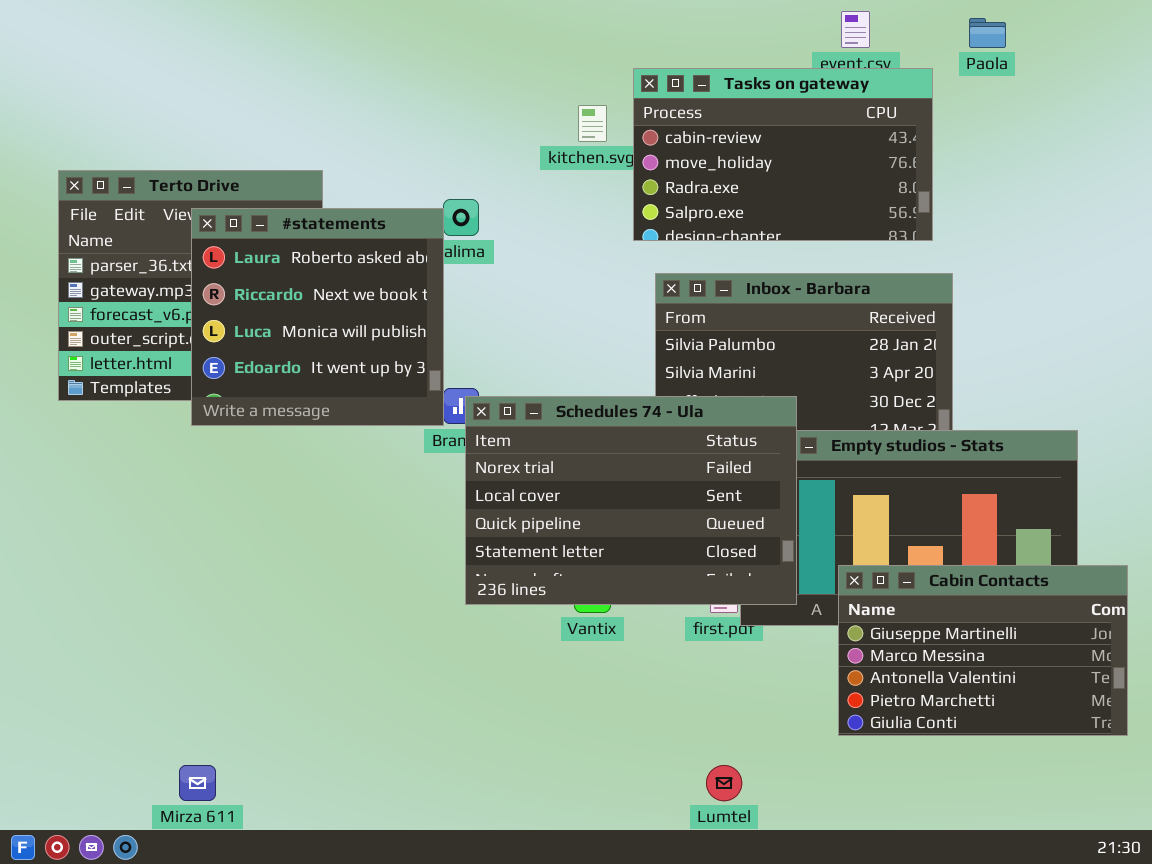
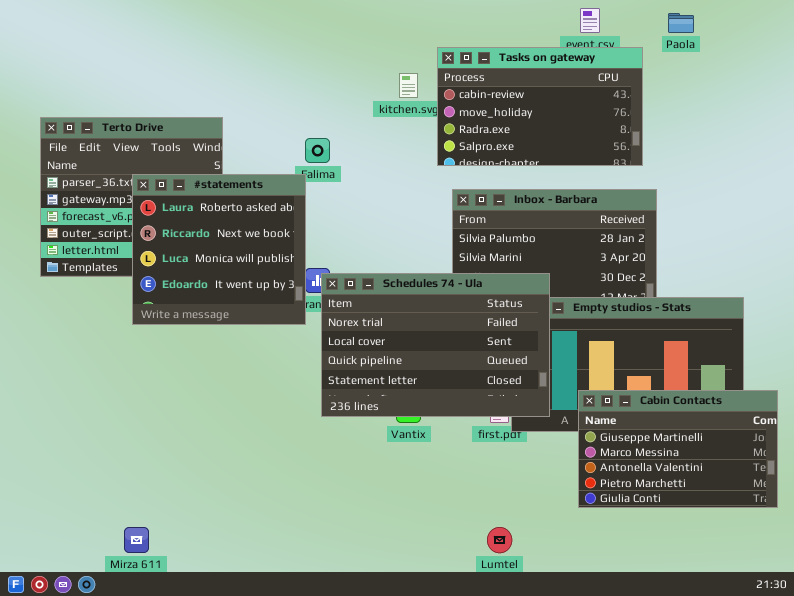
#statements: [191,208,444,426] -> [132,174,306,325], moved

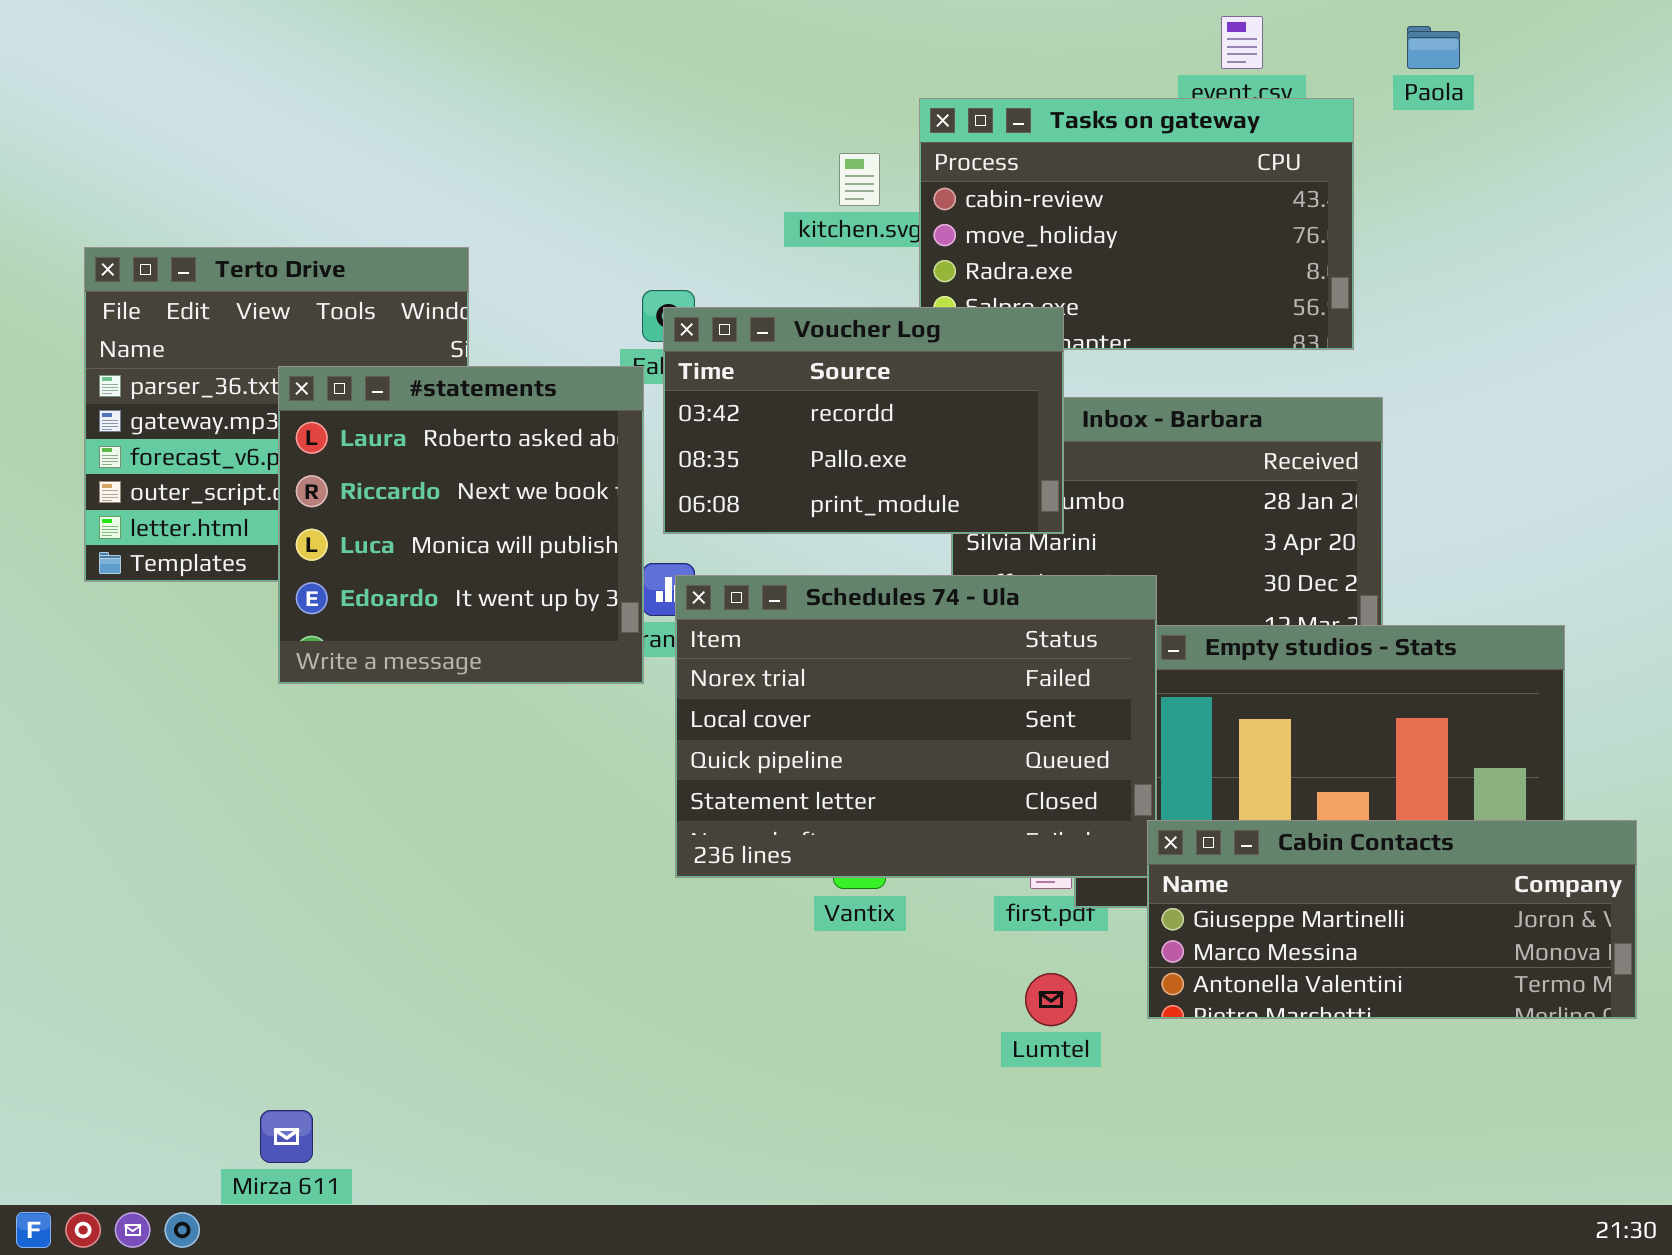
Voucher Log: none -> [663,307,1064,534], opened
Cabin Contacts: [578,390,778,508] -> [1147,820,1637,1019], resized
Lumtel: [487,527,512,553] -> [1025,973,1077,1026], moved

